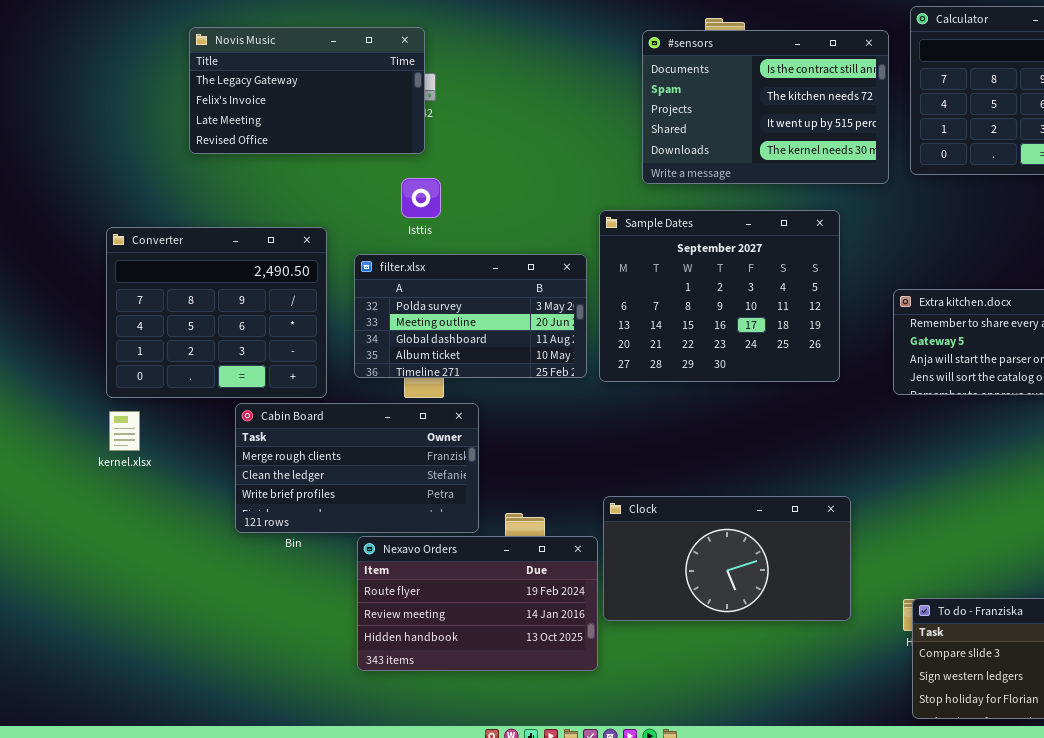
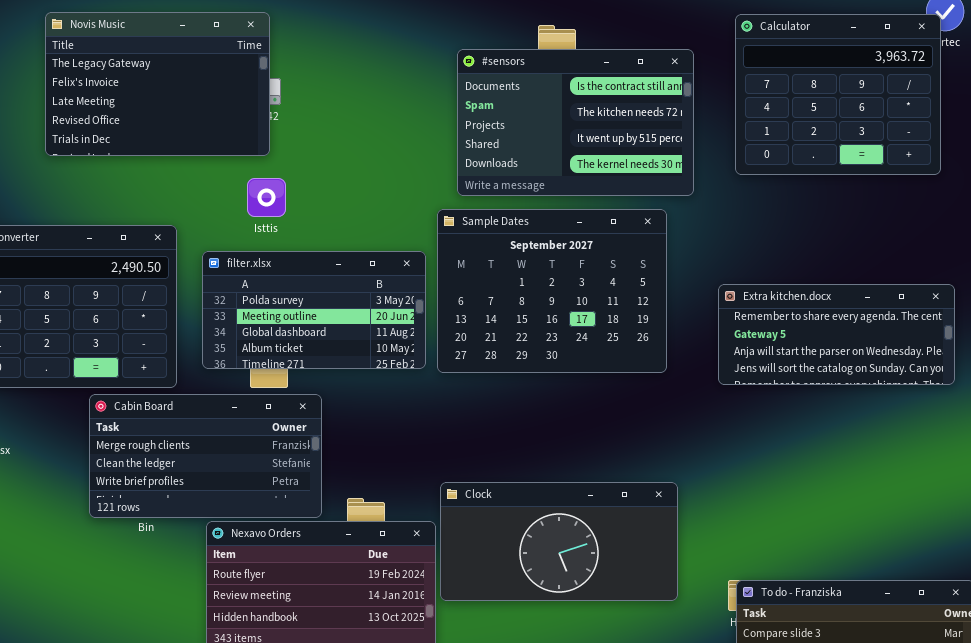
Novis Music: [189,27,425,154] -> [45,12,270,156], resized
#sensors: [642,30,889,184] -> [457,49,694,196], moved

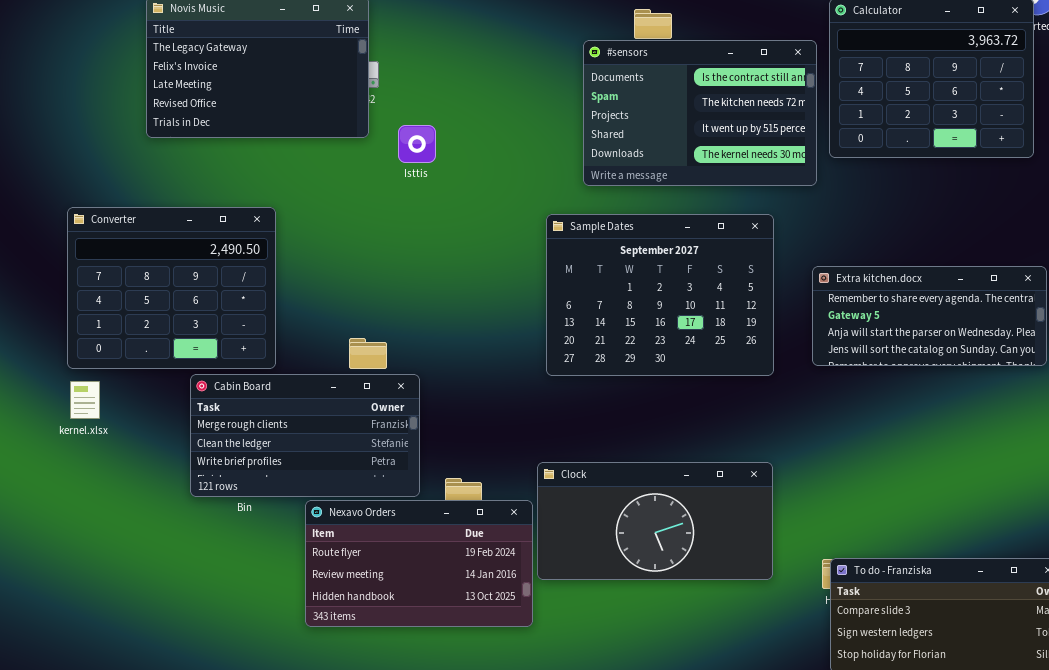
#sensors: [457,49,694,196] -> [583,40,817,186], moved
Isttis: [247,178,286,217] -> [398,125,436,163], moved
Sample Dates: [437,209,667,373] -> [546,214,774,376], moved
filter.xlsx: [202,251,426,369] -> none, closed

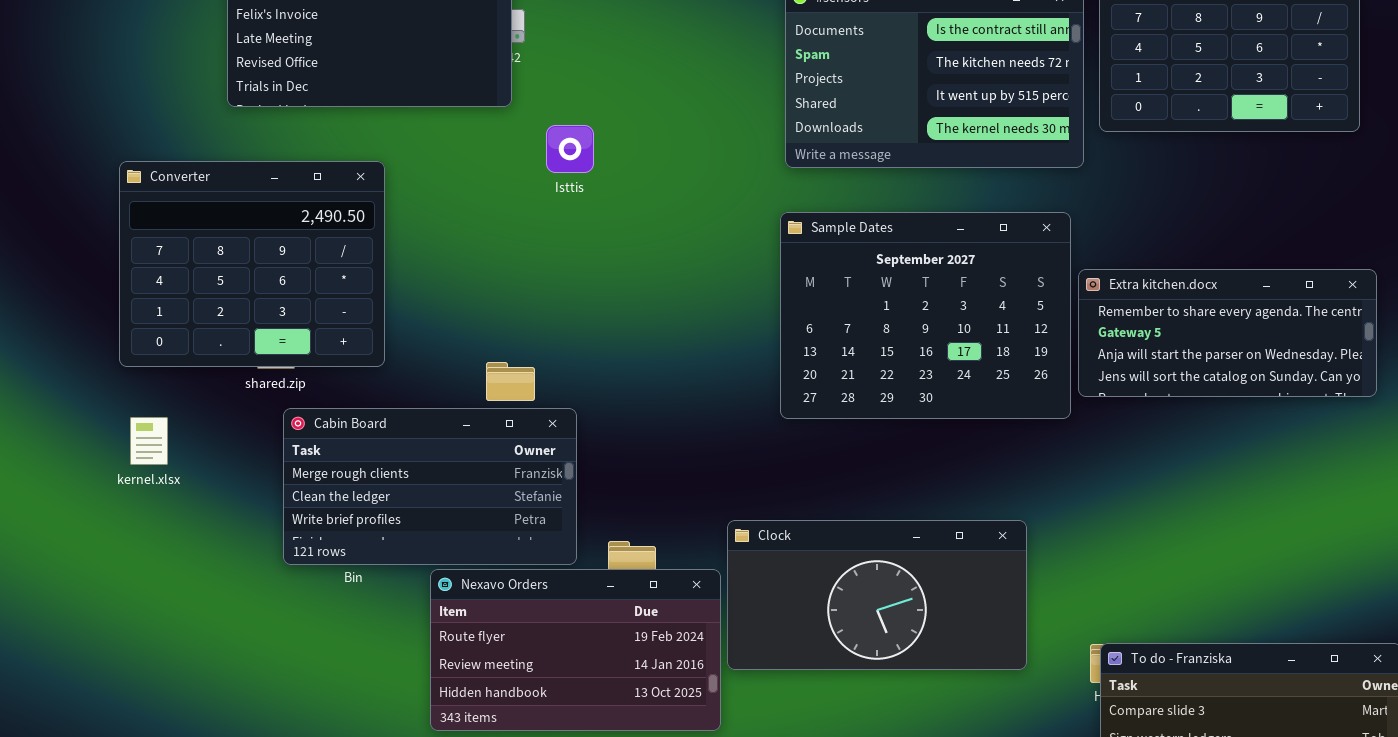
Isttis: [398,125,436,163] -> [546,125,594,173], moved
Converter: [67,207,276,369] -> [119,161,385,367], moved
Sample Dates: [546,214,774,376] -> [780,212,1071,419], moved

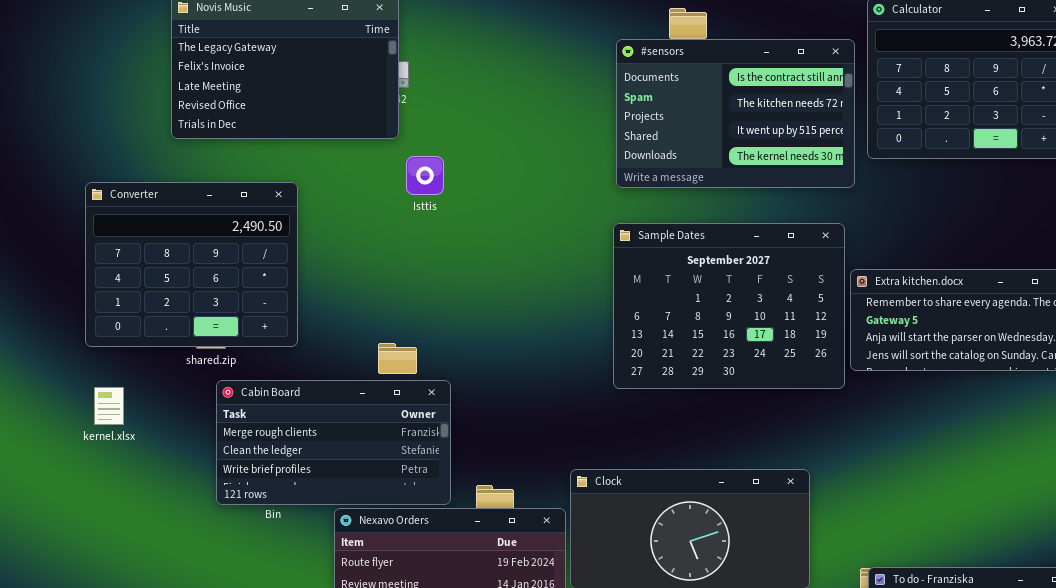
Isttis: [546,125,594,173] -> [406,156,444,195], moved

